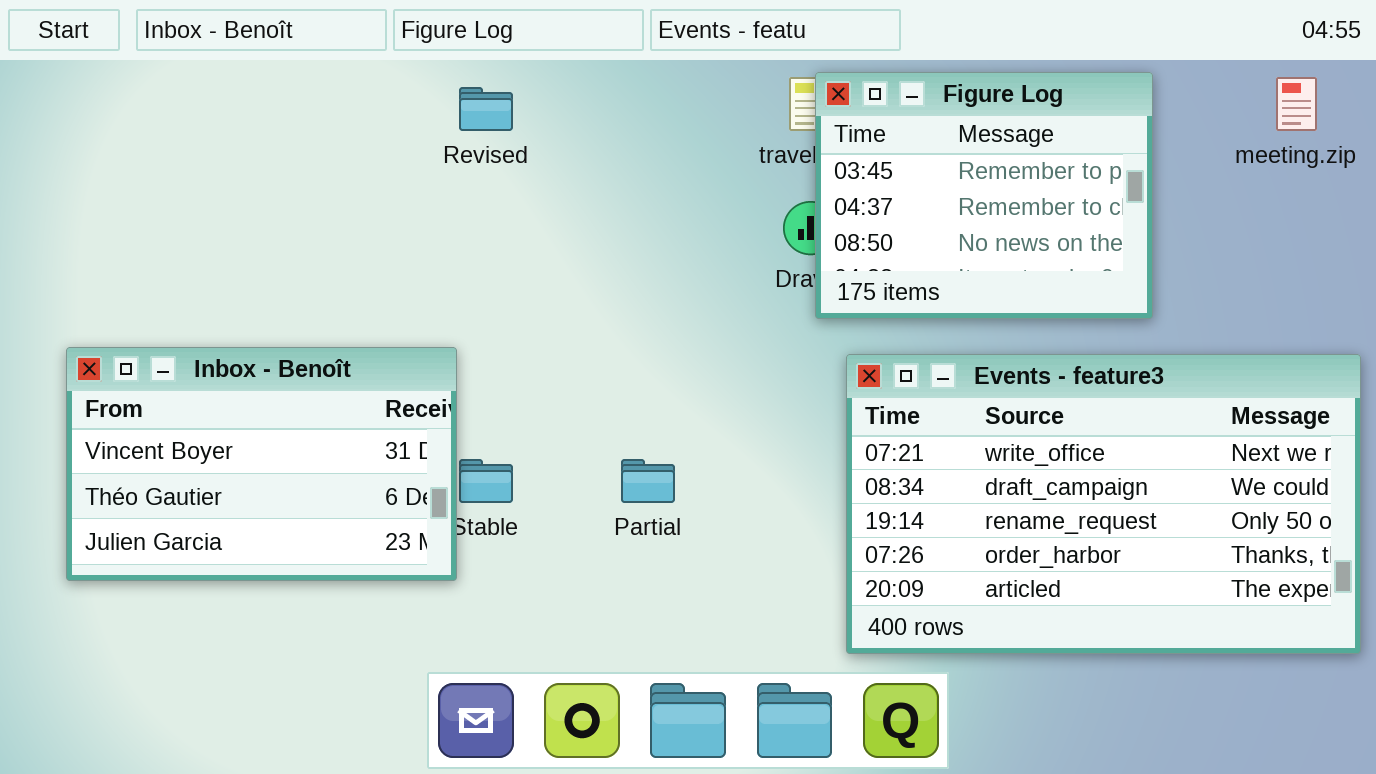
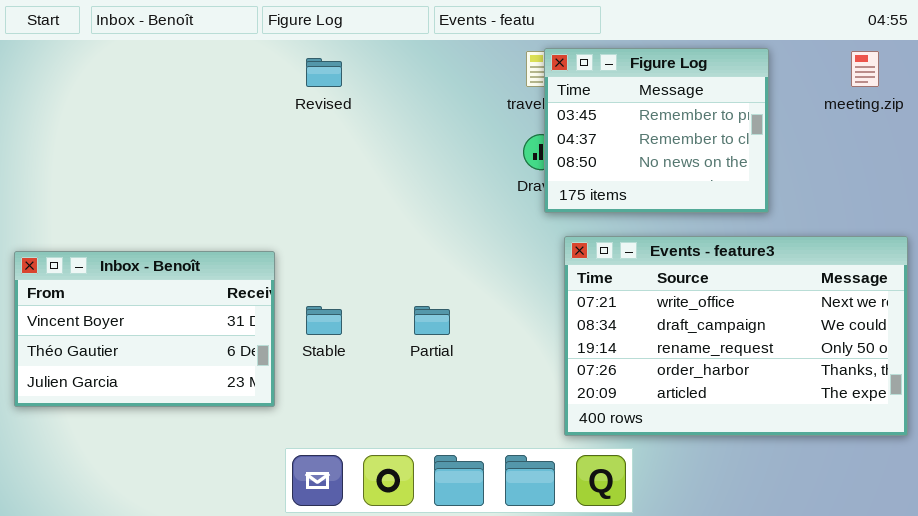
Inbox - Benoît: [66,347,457,581] -> [14,251,275,407], moved

